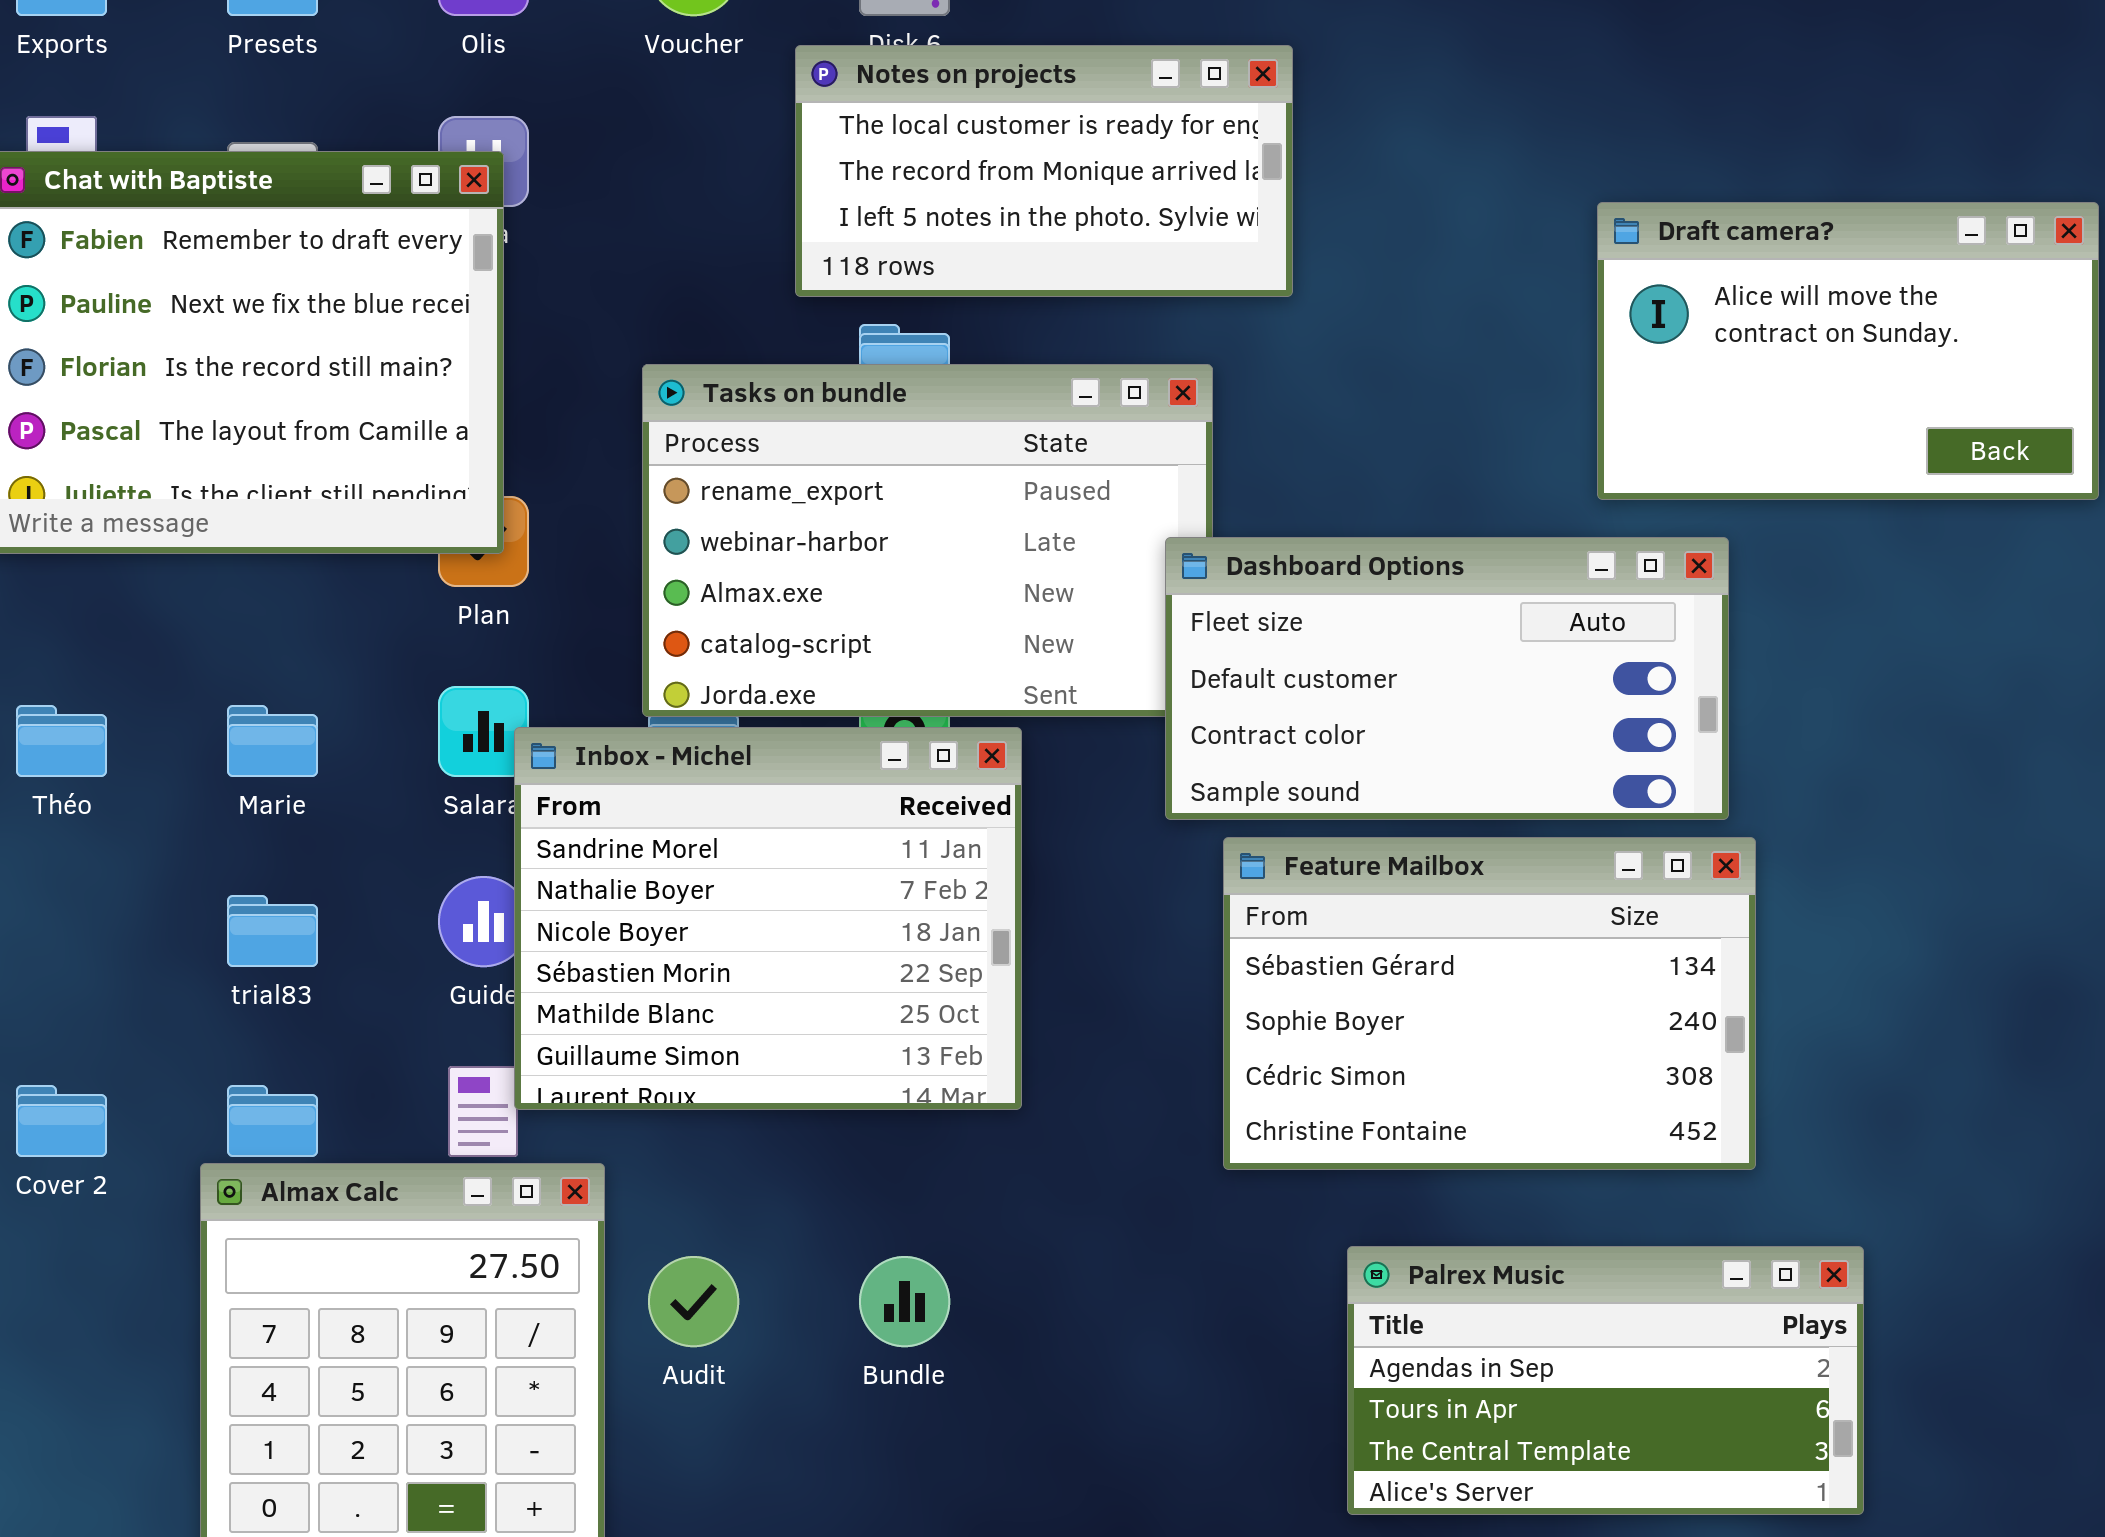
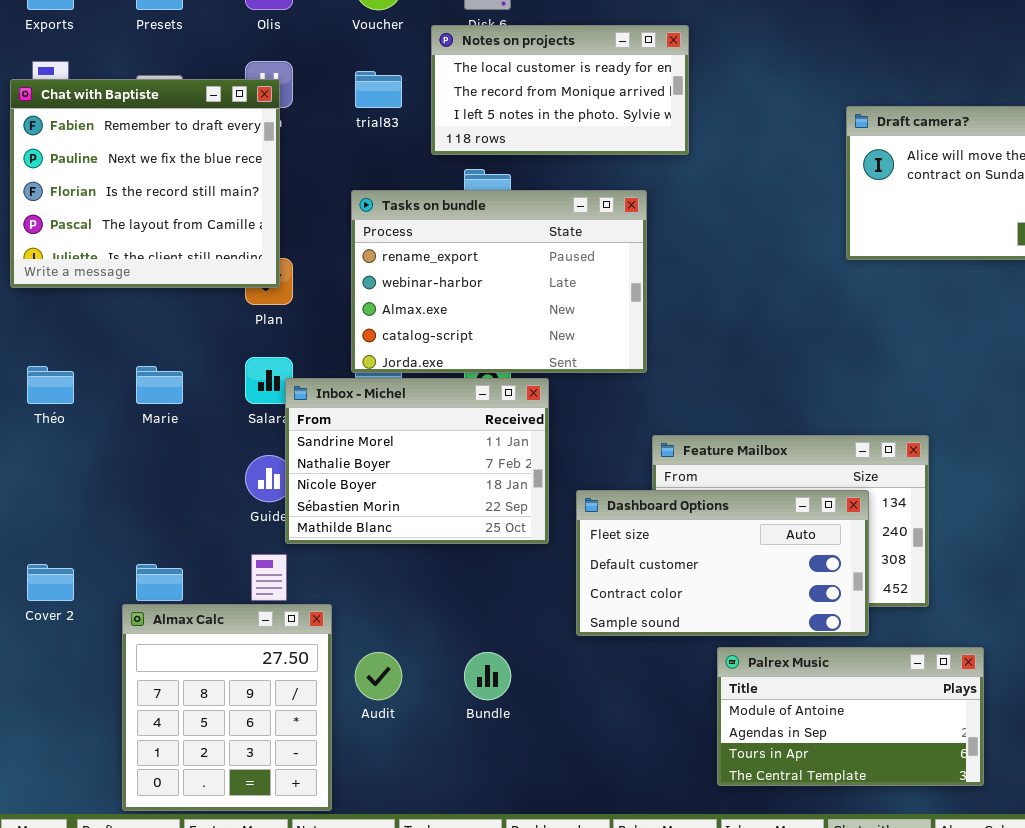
Dashboard Options: [1165,537,1729,820] -> [576,490,869,636], moved
Inbox - Michel: [514,727,1022,1110] -> [285,378,549,544], resized
trial83: [227,895,318,967] -> [355,71,402,108], moved
Palrex Music: [1347,1246,1864,1515] -> [717,647,984,786], scrolled up 1 row

